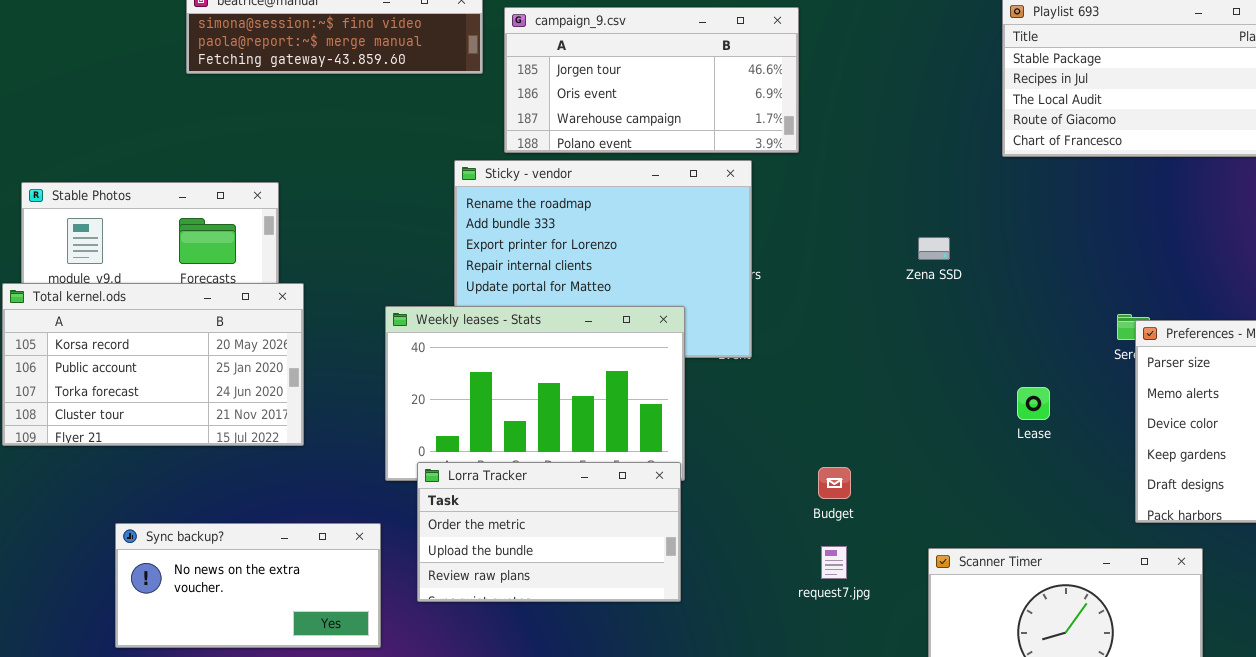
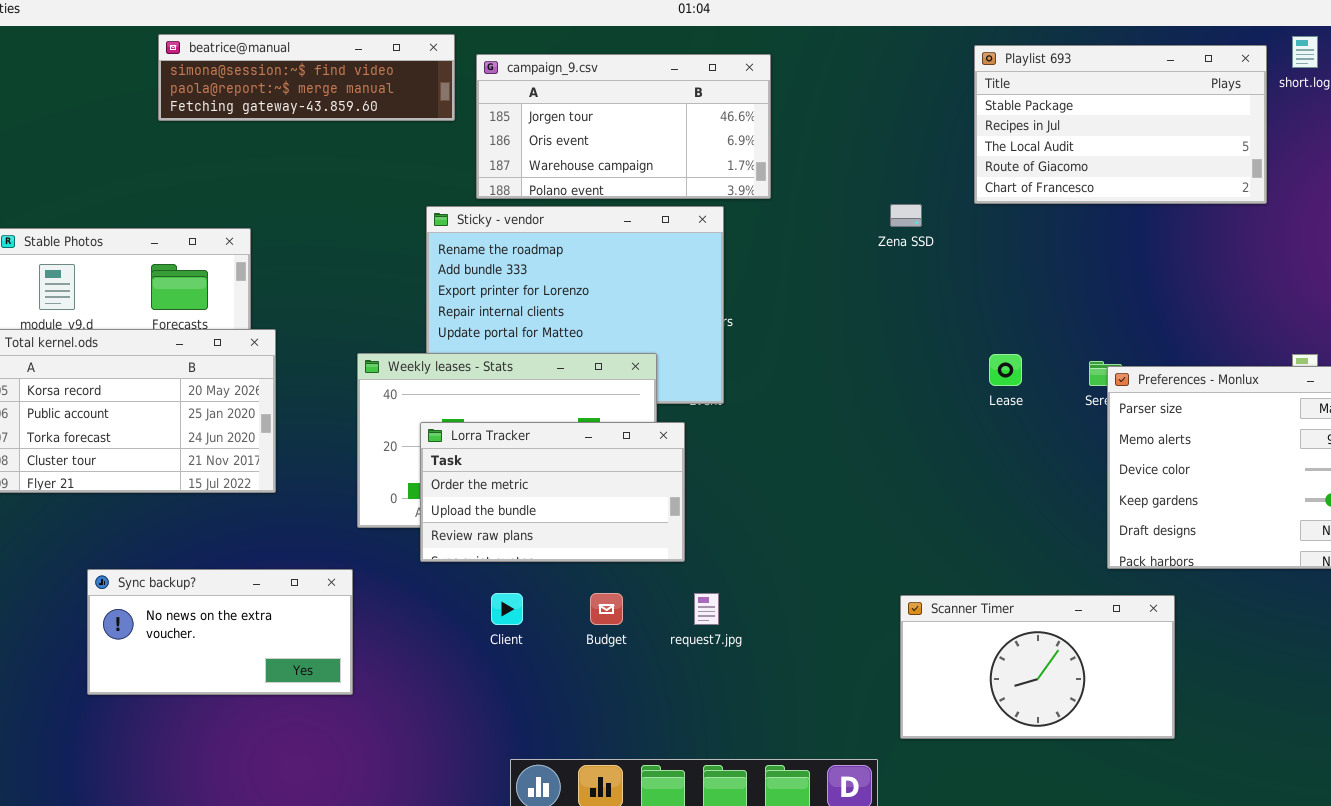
Zena SSD: [918,237,950,260] -> [890,204,922,227], moved
Lease: [1017,387,1050,420] -> [989,354,1022,386], moved
Lorra Tracker: [417,462,681,602] -> [420,422,685,562], moved
Budget: [818,467,851,499] -> [590,593,623,625], moved
request7.jpg: [821,546,847,579] -> [694,593,719,625], moved

